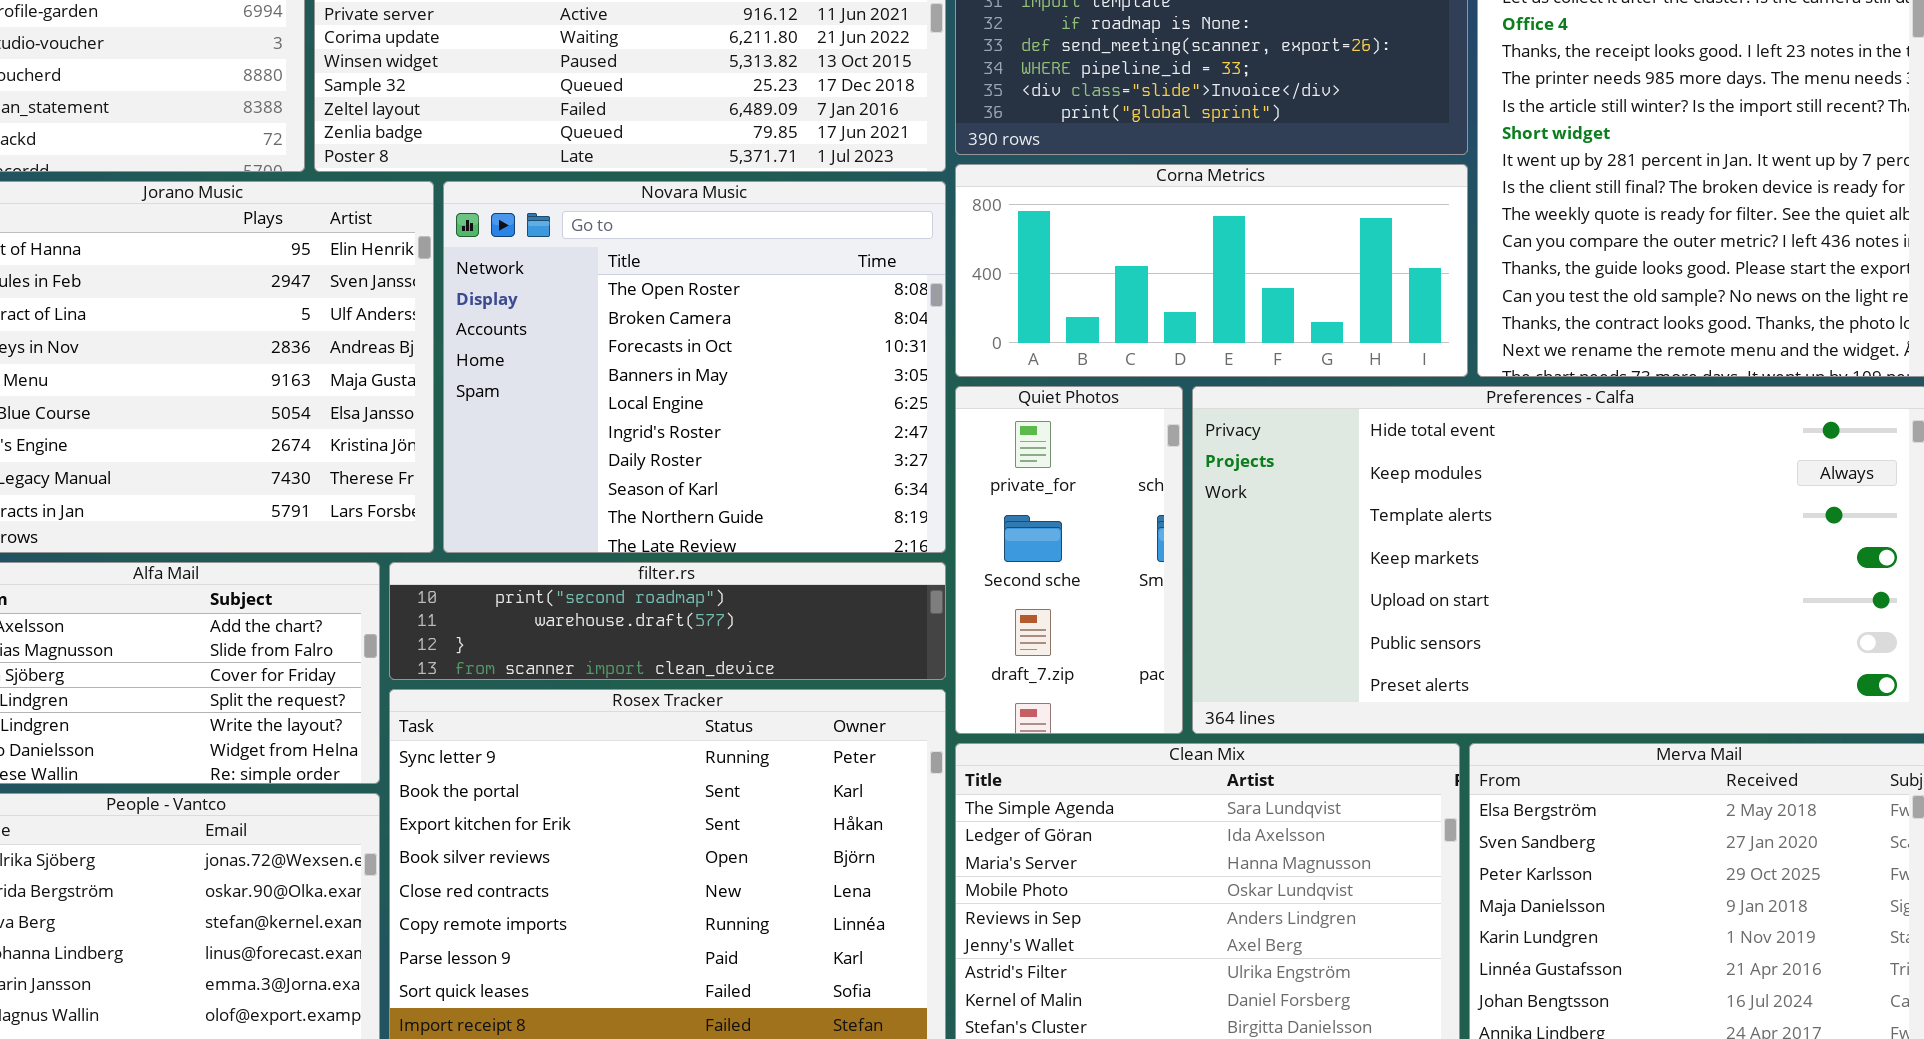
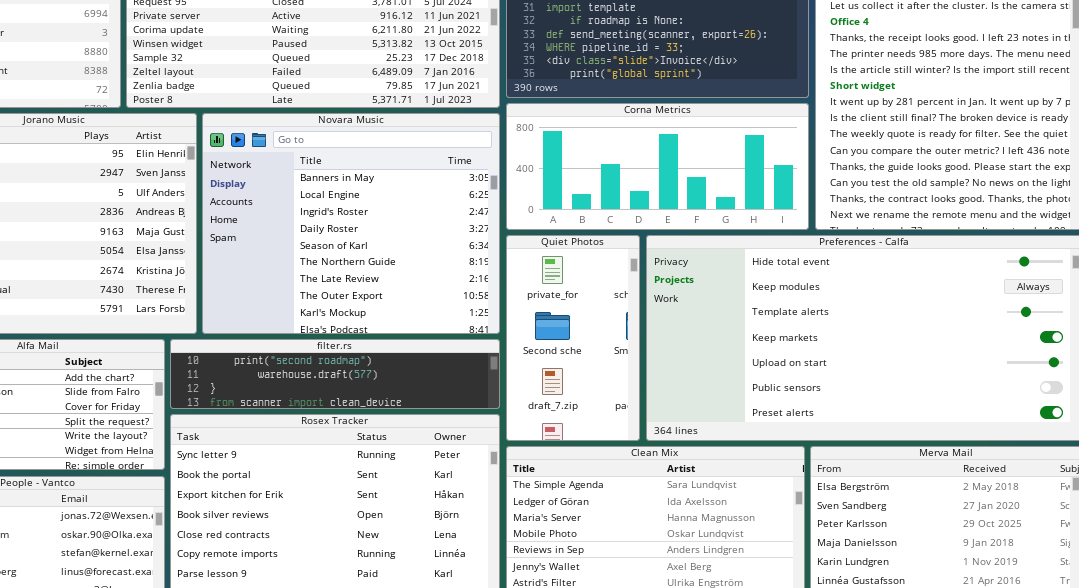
Novara Music: [443,181,946,553] -> [202,113,500,334], scrolled down 3 rows

